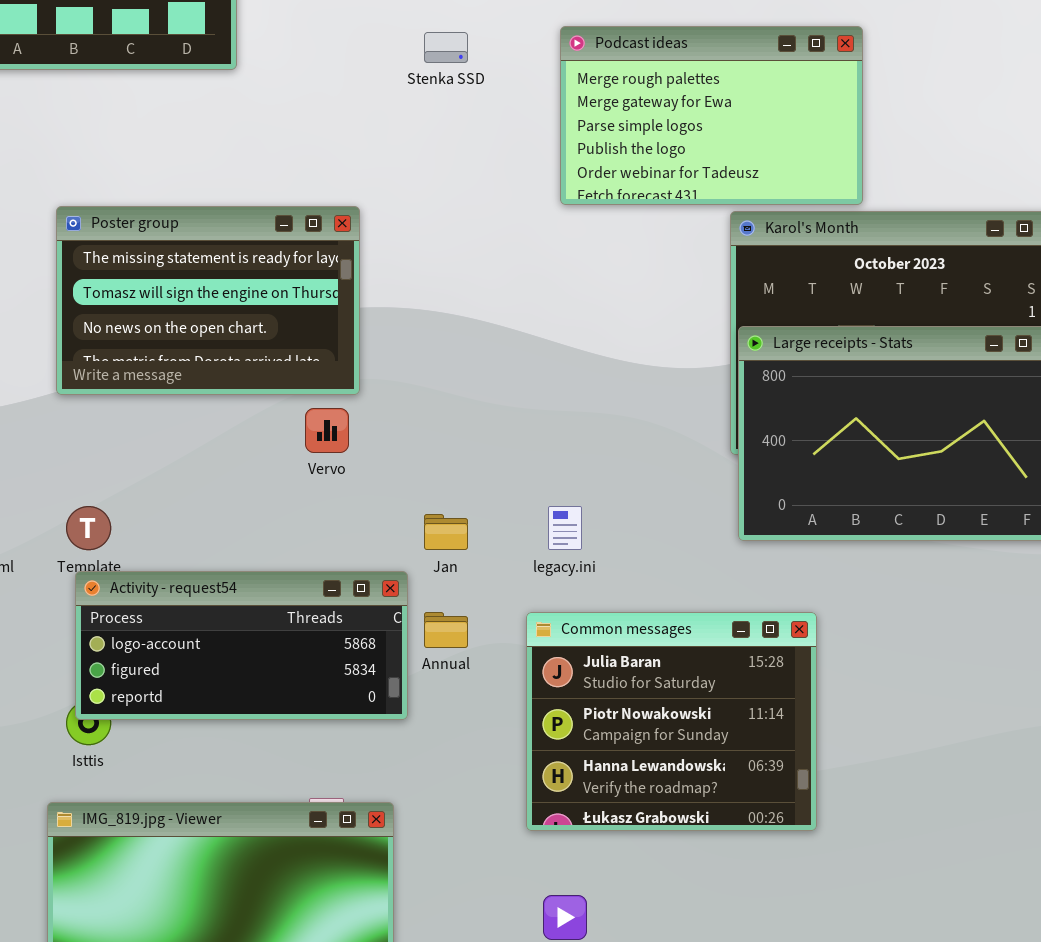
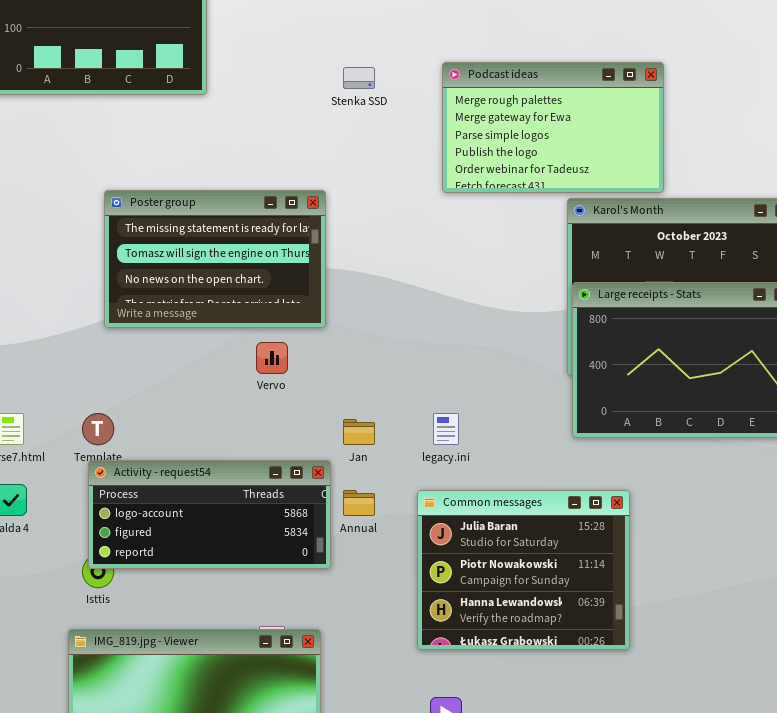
Poster group: [56,206,360,395] -> [104,190,326,328], moved

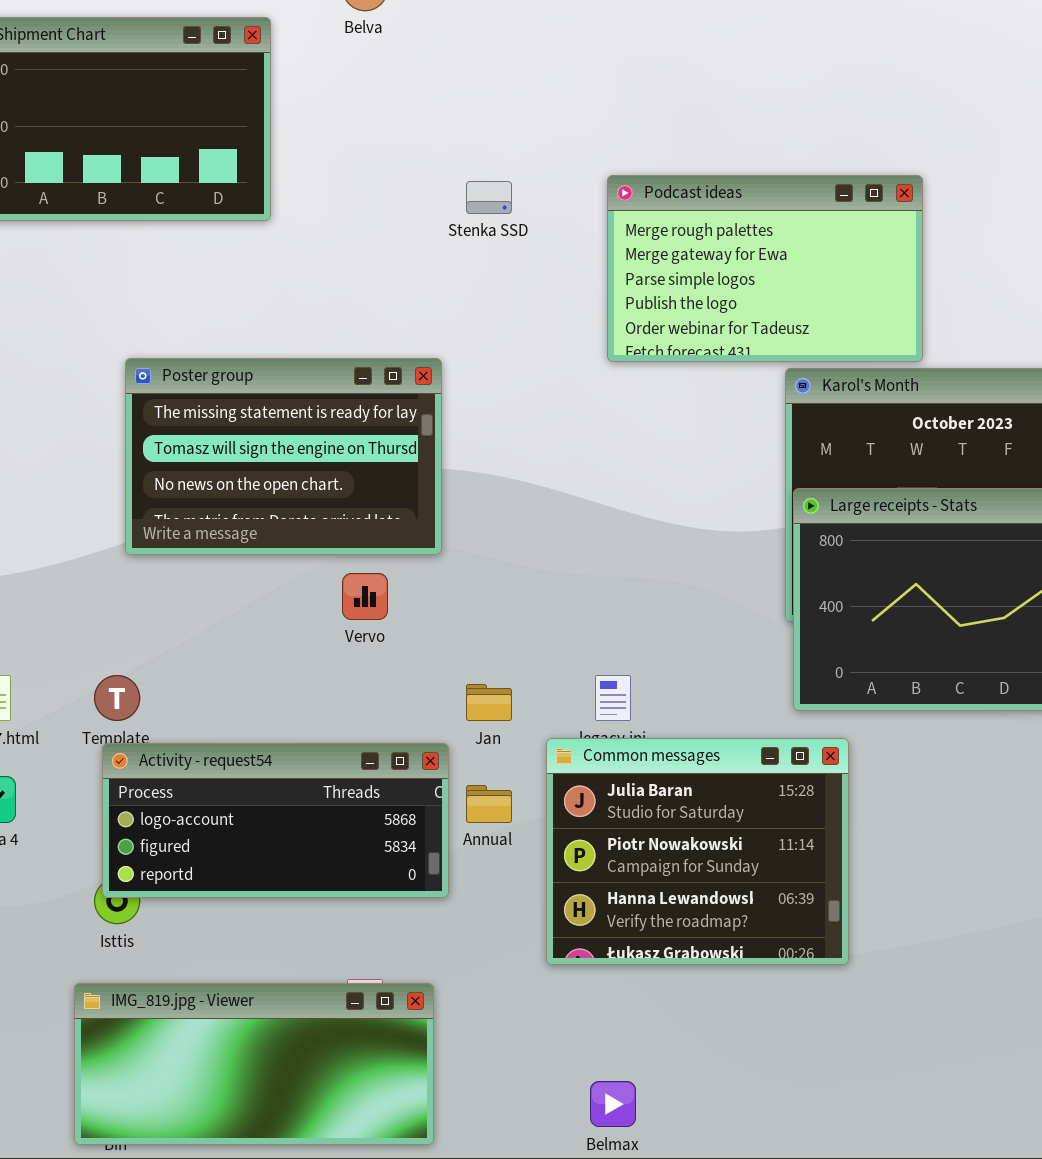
Common messages: [417,490,630,650] -> [546,738,849,965], moved

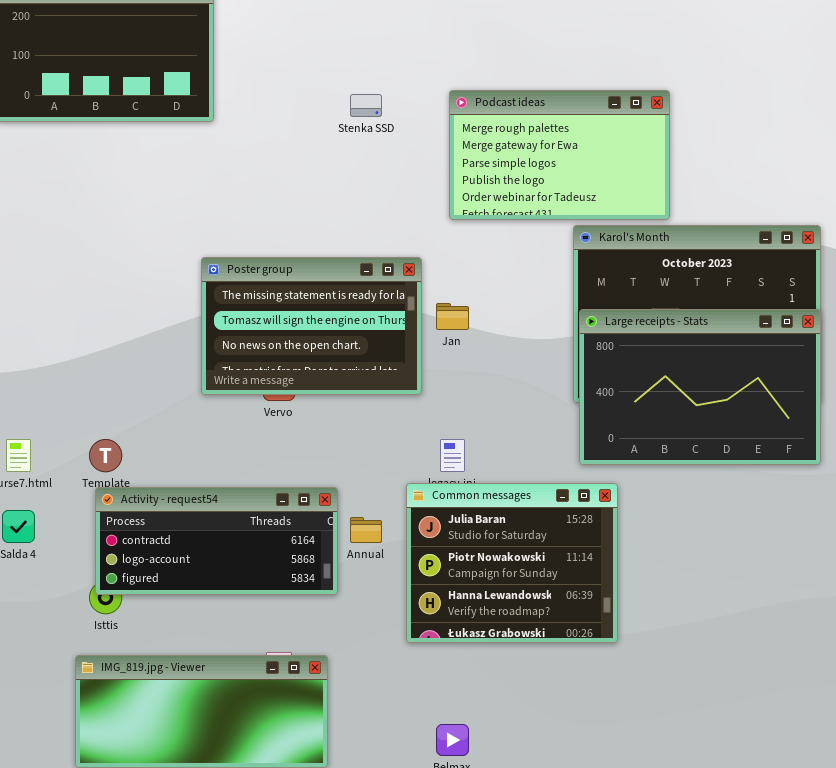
Poster group: [125,358,442,555] -> [201,257,422,395], moved
Jan: [466,684,512,721] -> [436,303,469,330], moved
Activity - request54: [102,743,449,898] -> [95,487,338,595], scrolled up 1 row

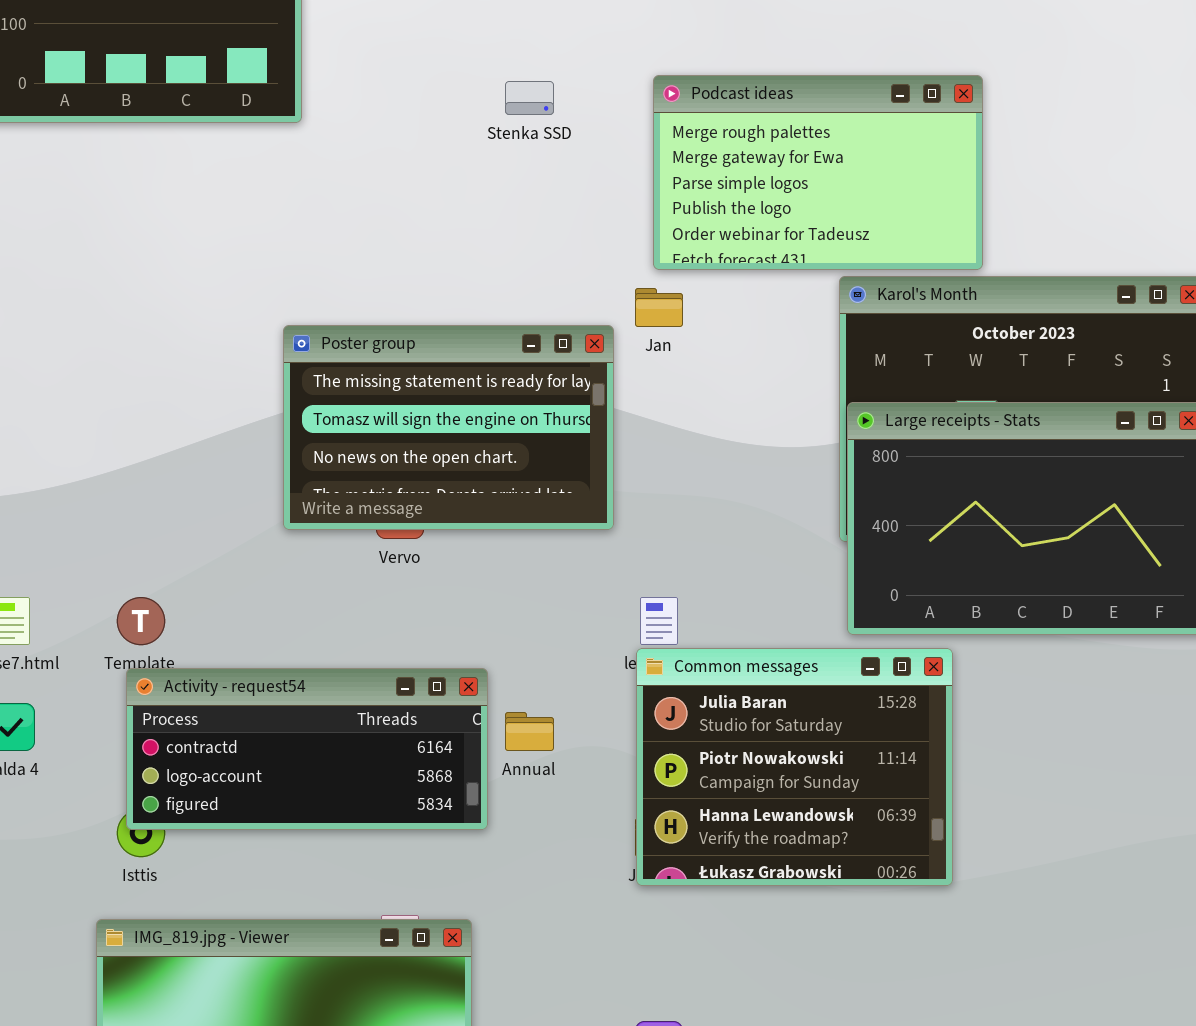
Jan: [436,303,469,330] -> [635,288,683,327], moved
Common messages: [406,483,618,643] -> [636,648,953,886], moved

